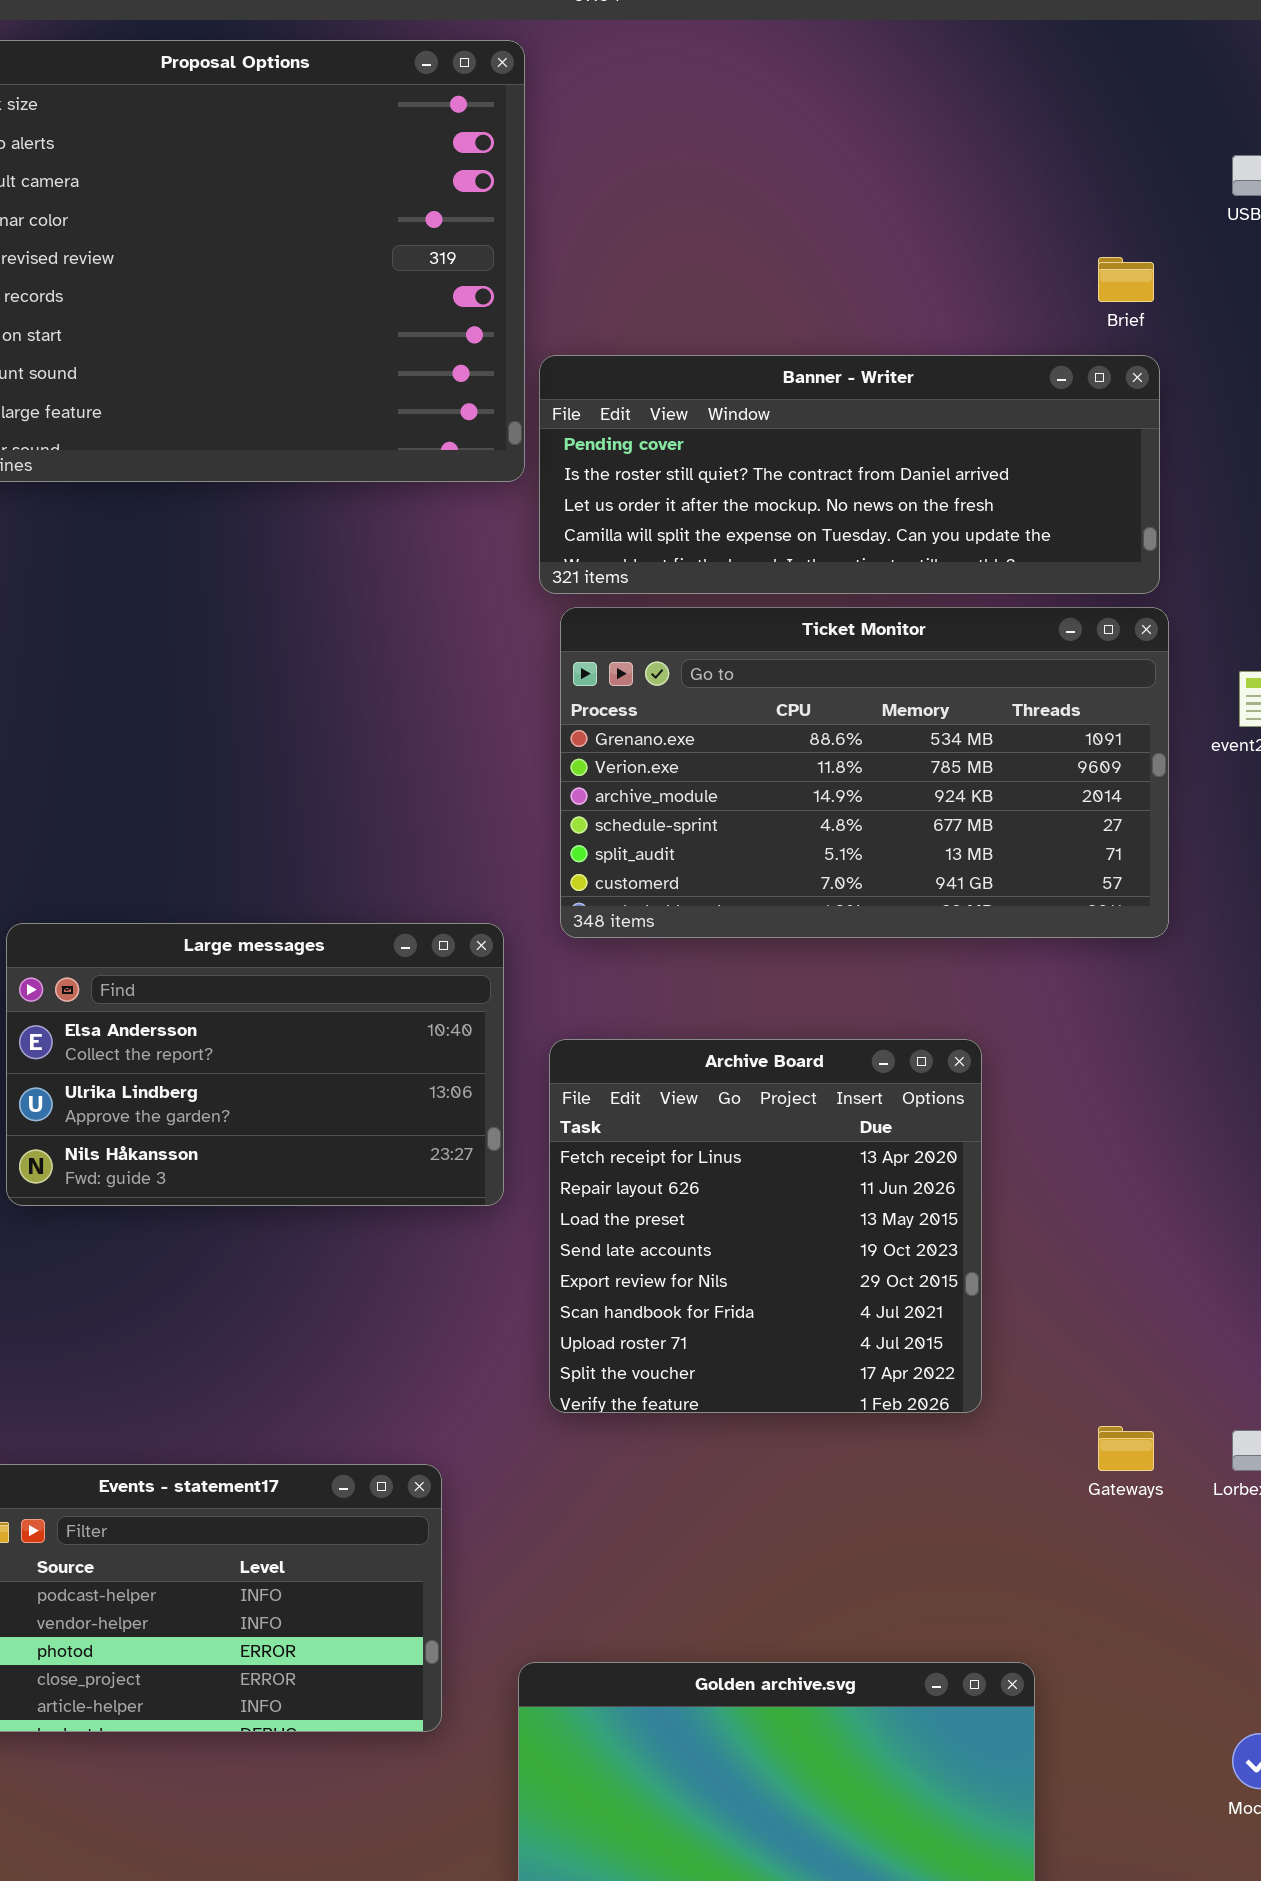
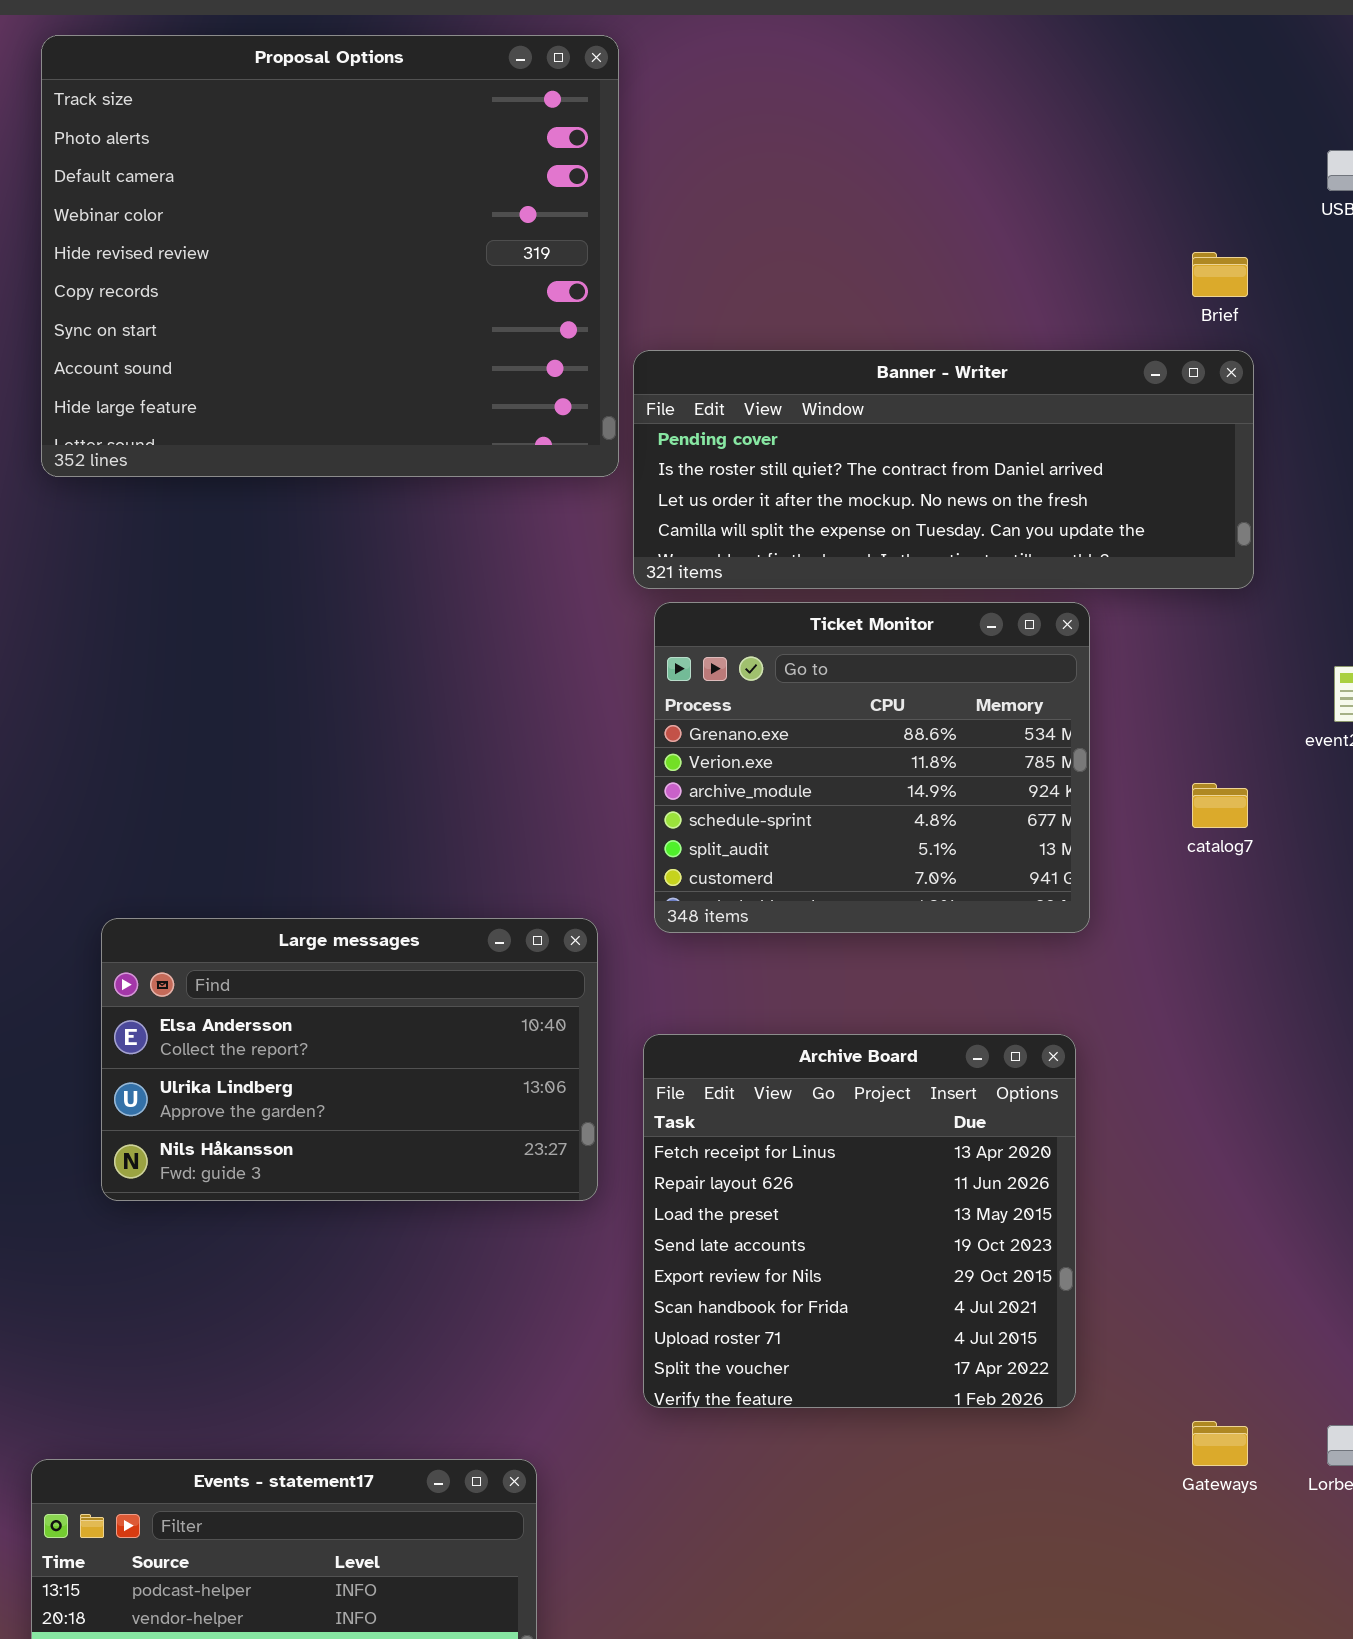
Ticket Monitor: [560,607,1169,938] -> [654,602,1090,933], resized

